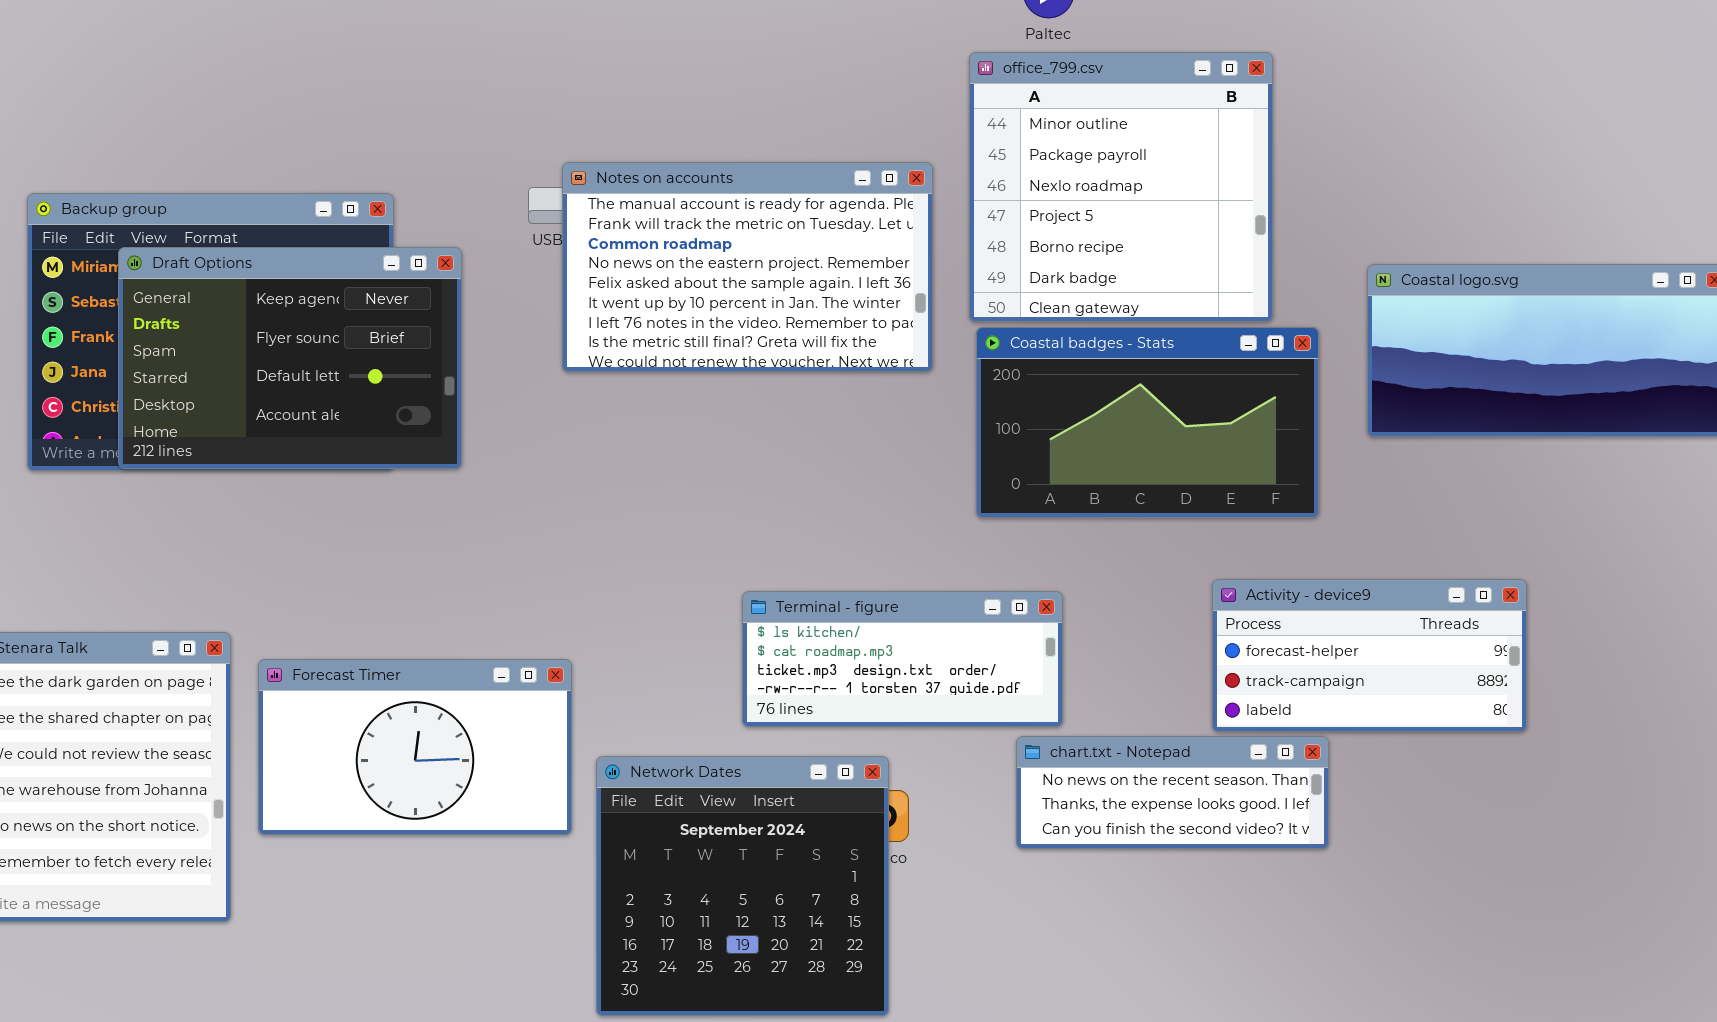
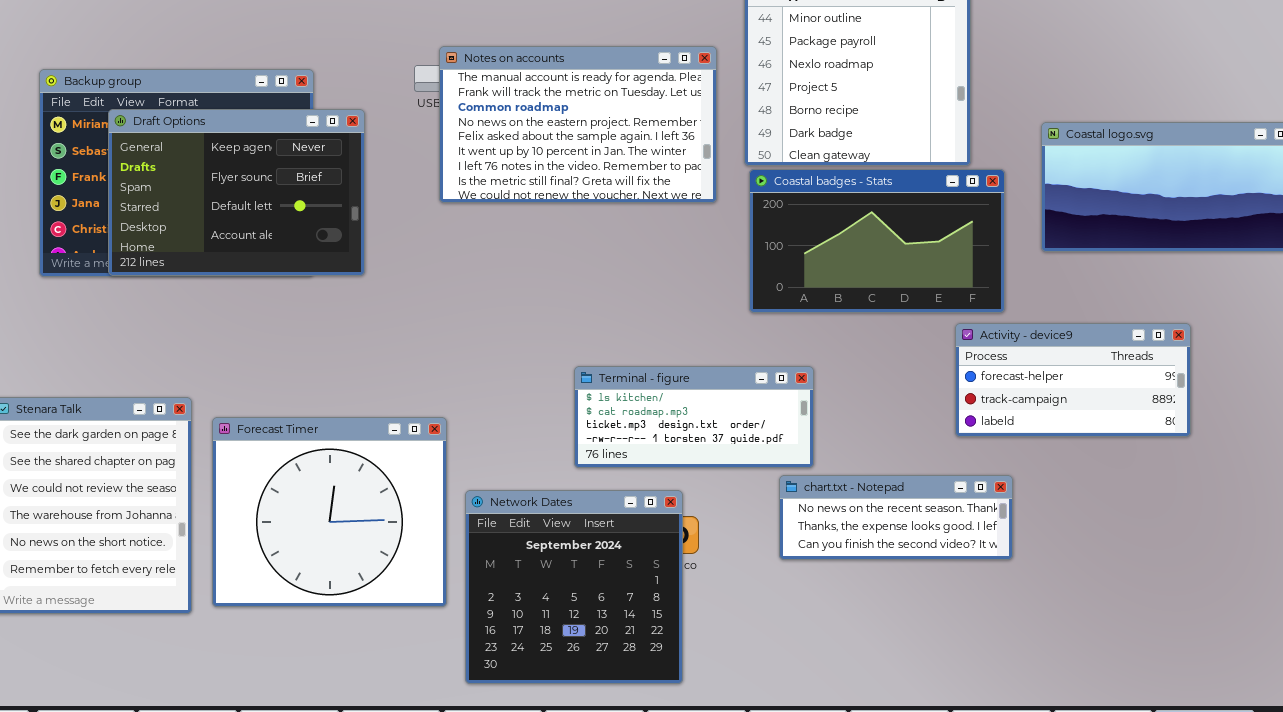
Activity - device9: [1212,579,1527,732] -> [955,323,1191,437], moved
Forecast Timer: [258,659,572,835] -> [212,417,447,607], resized

